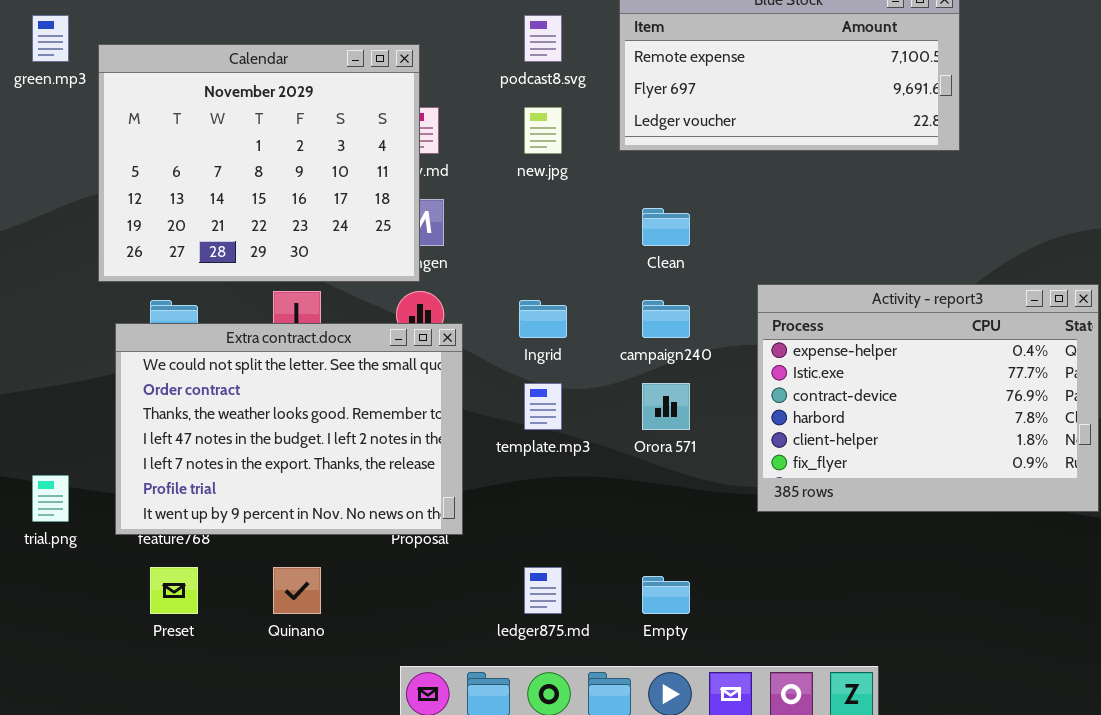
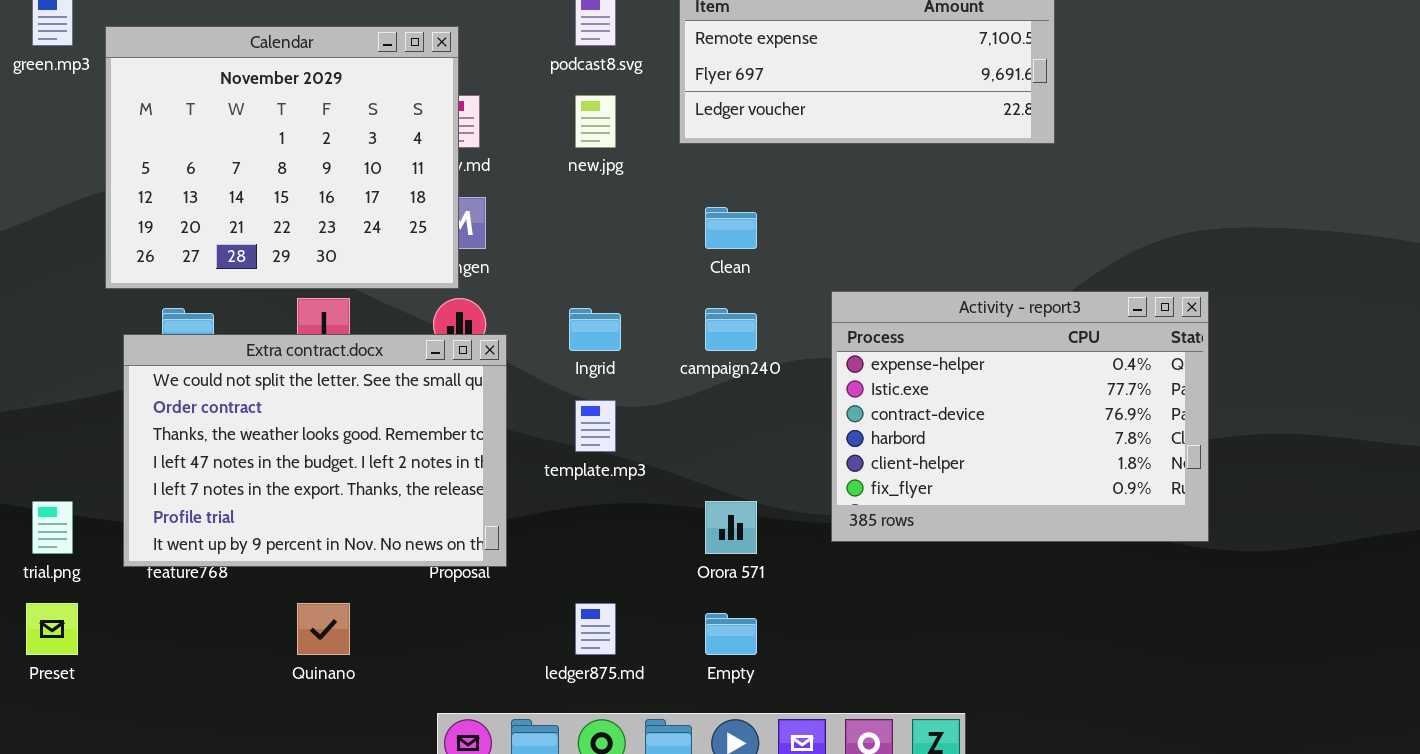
Orora 571: [642,383,690,430] -> [705,501,757,554], moved
Preset: [150,567,198,614] -> [26,603,78,655], moved

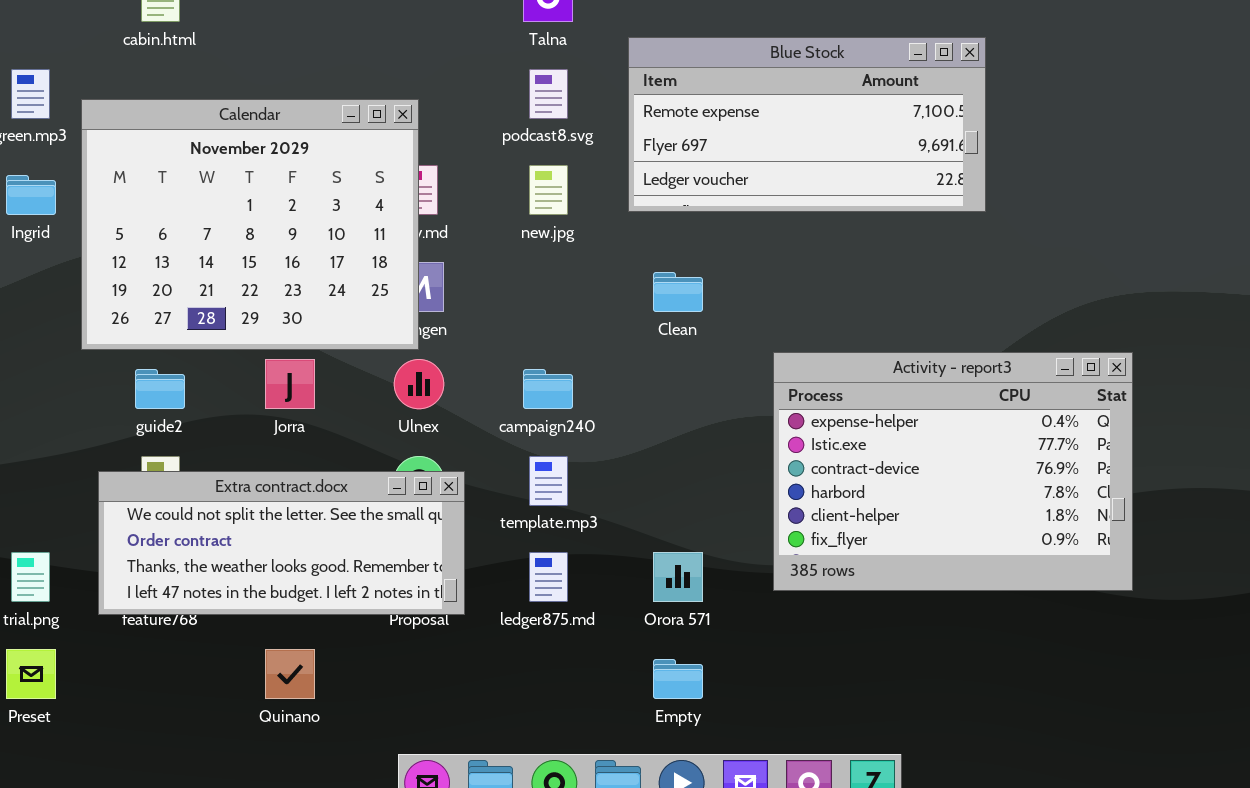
Ingrid: [569,308,621,351] -> [6,175,56,215], moved
campaign240: [705,308,757,351] -> [523,369,573,409], moved
Extra contract.docx: [123,334,507,567] -> [98,471,465,615], resized
ledger875.md: [575,603,616,655] -> [529,552,568,602], moved

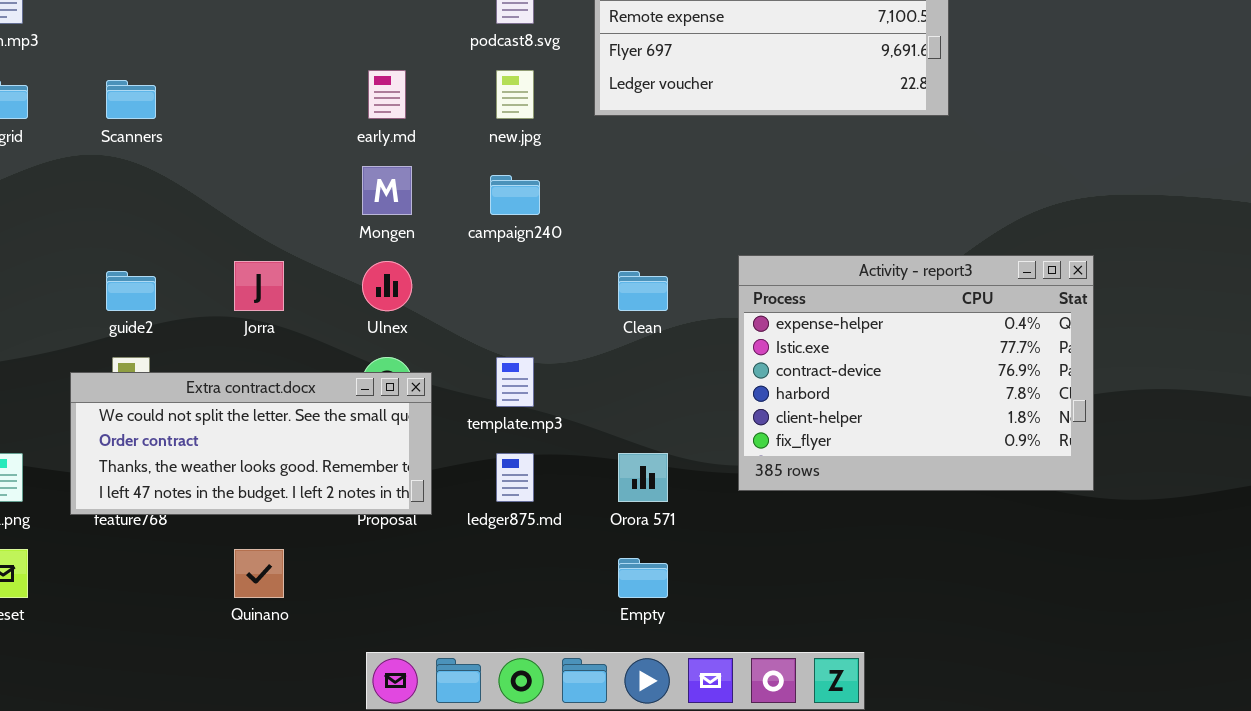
Calendar: [81,99,419,350] -> none, closed
Clean: [653,272,703,312] -> [618,271,668,311], moved
campaign240: [523,369,573,409] -> [490,175,540,215], moved

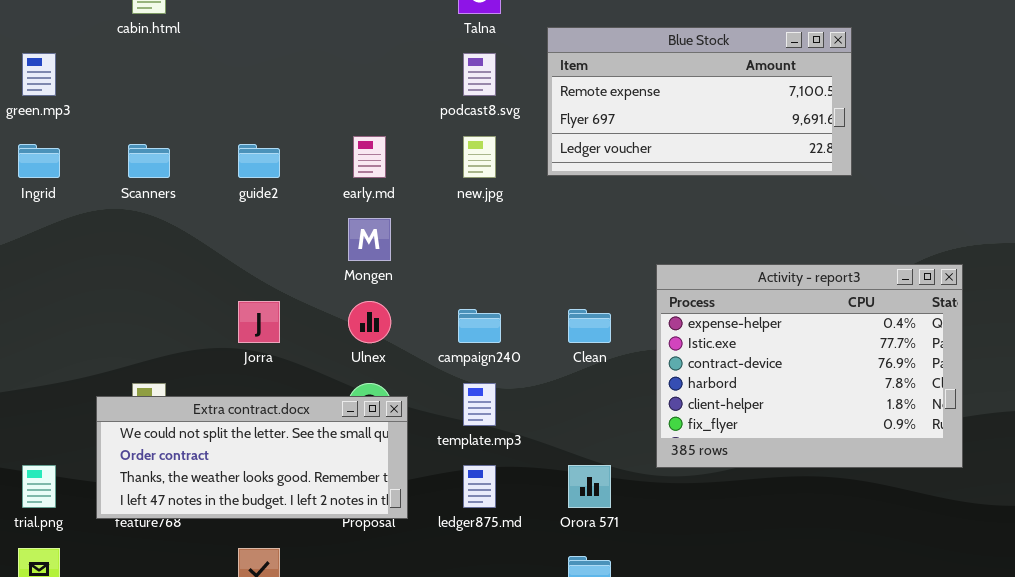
campaign240: [490,175,540,215] -> [458,309,501,343], moved
Activity - report3: [738,255,1094,491] -> [656,264,963,468], moved
guide2: [106,271,156,311] -> [238,144,280,178], moved

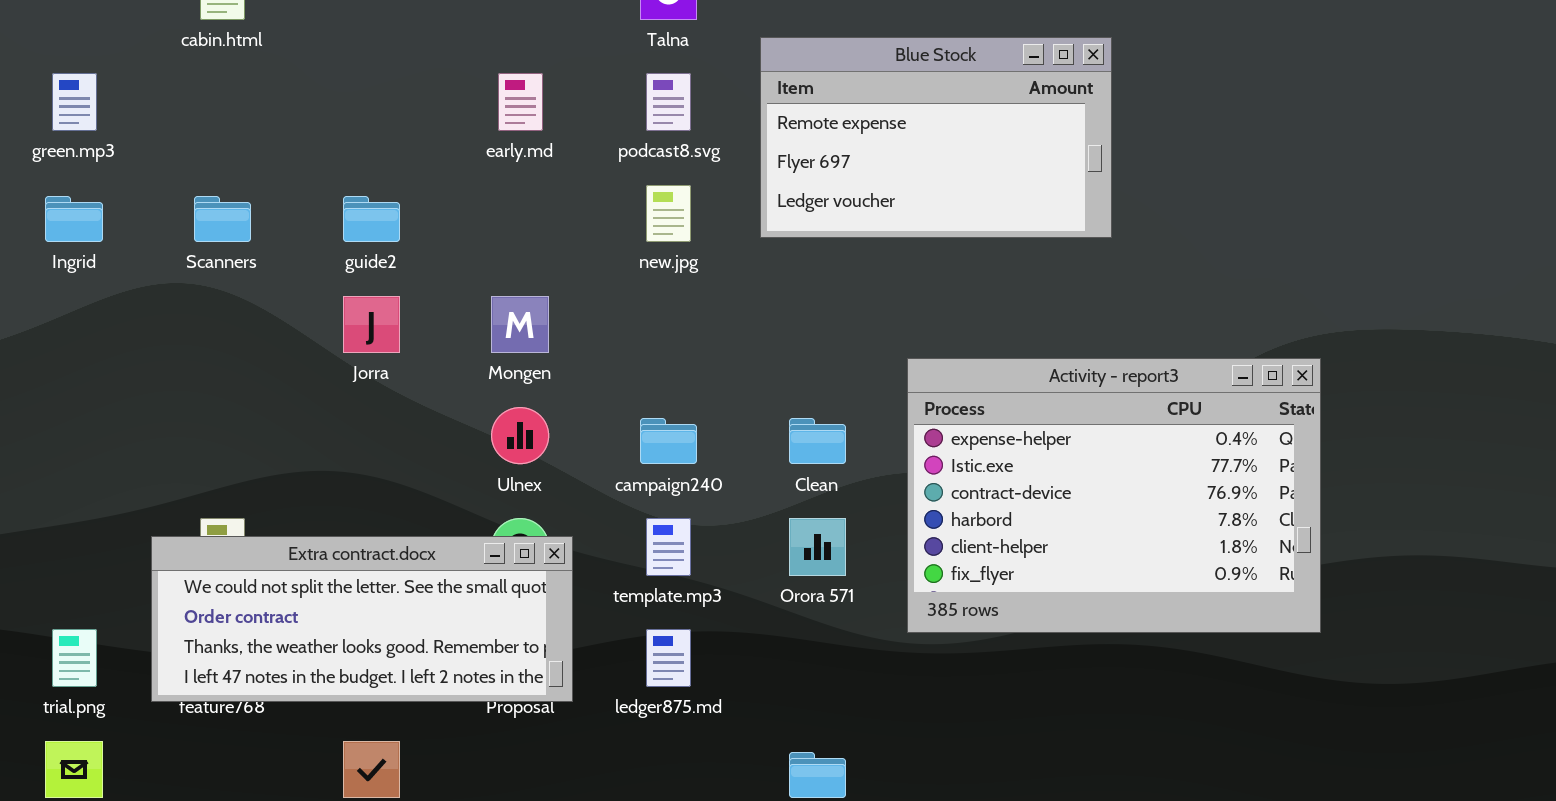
Blue Stock: [547,27,852,176] -> [760,37,1112,238], resized
early.md: [353,136,386,178] -> [498,73,543,131], moved
Jorra: [238,301,280,343] -> [343,296,400,353], moved
Orora 571: [568,465,611,508] -> [789,518,846,576], moved

